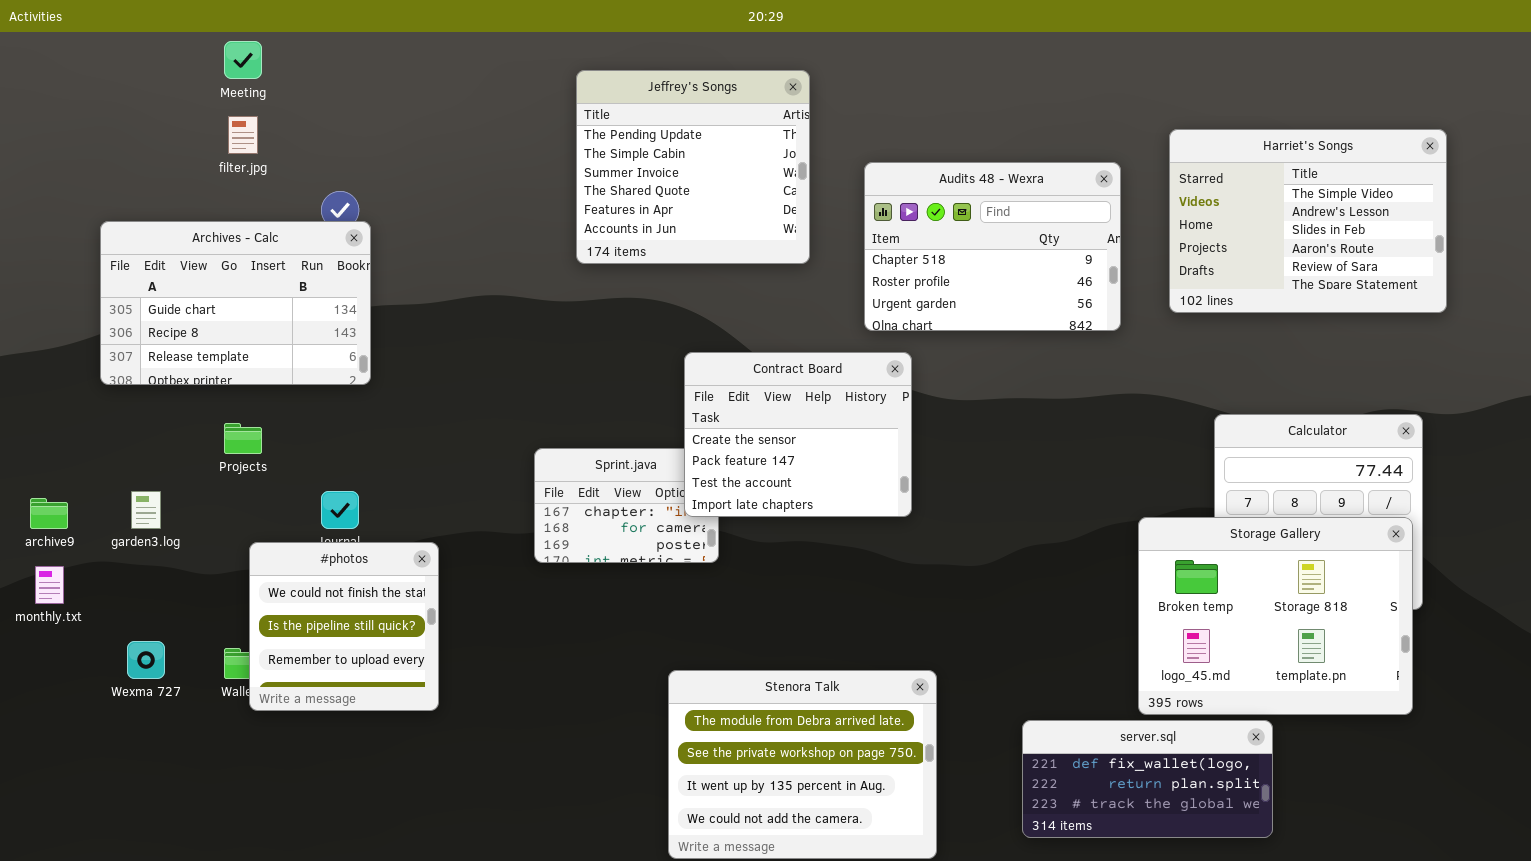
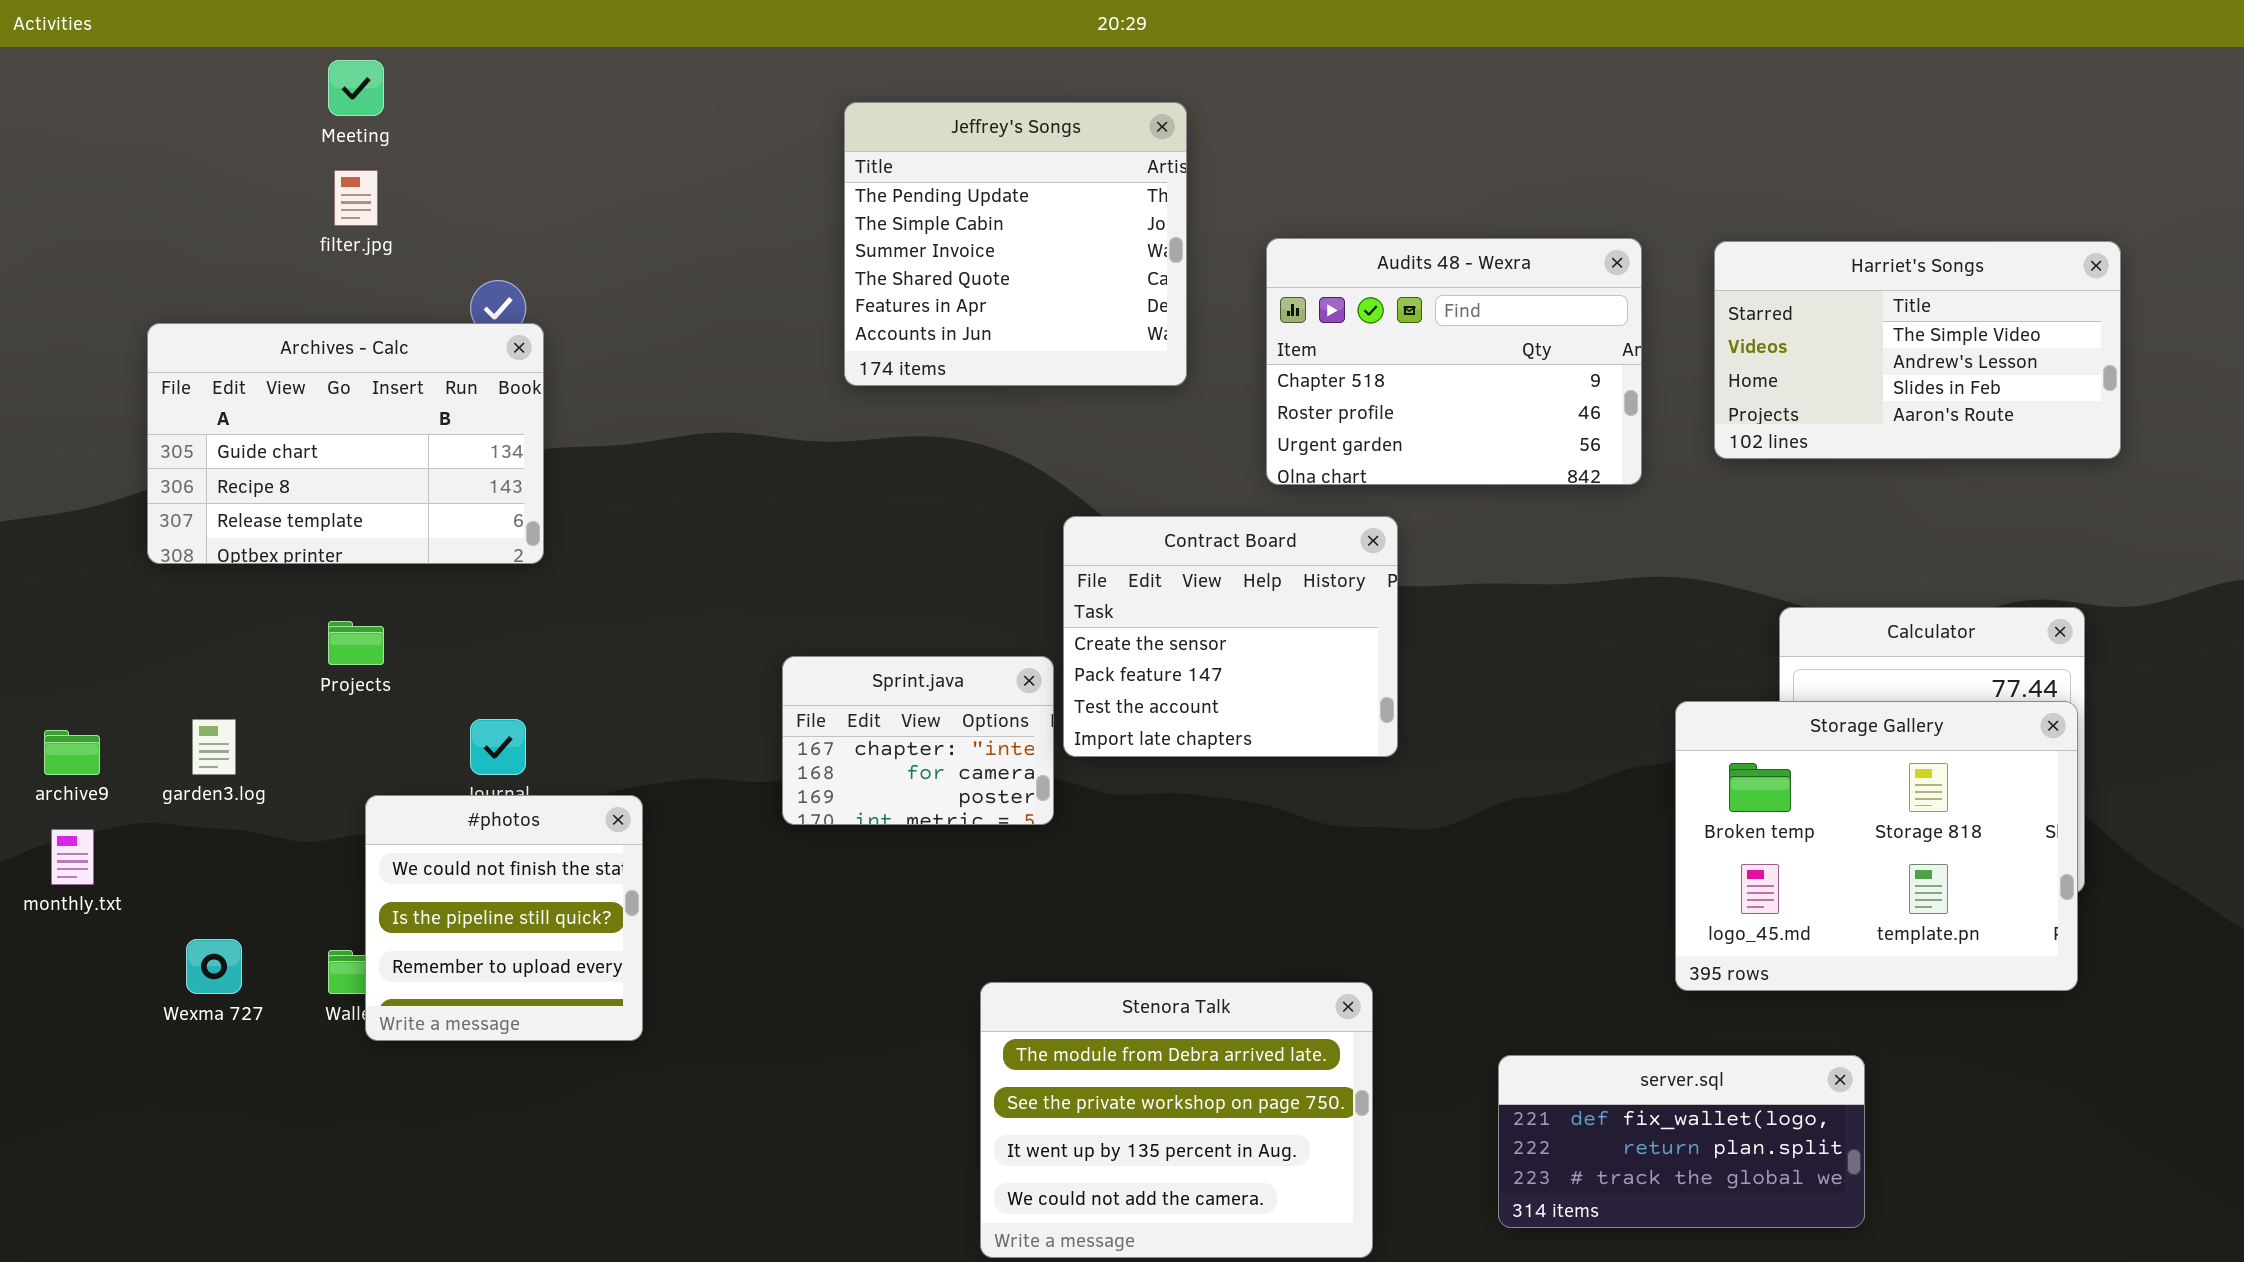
Harriet's Songs: [1169,129,1447,313] -> [1714,241,2121,459], resized
Contract Board: [684,352,912,517] -> [1063,516,1398,757], moved
Storage Gallery: [1138,517,1413,715] -> [1675,701,2078,991], moved

